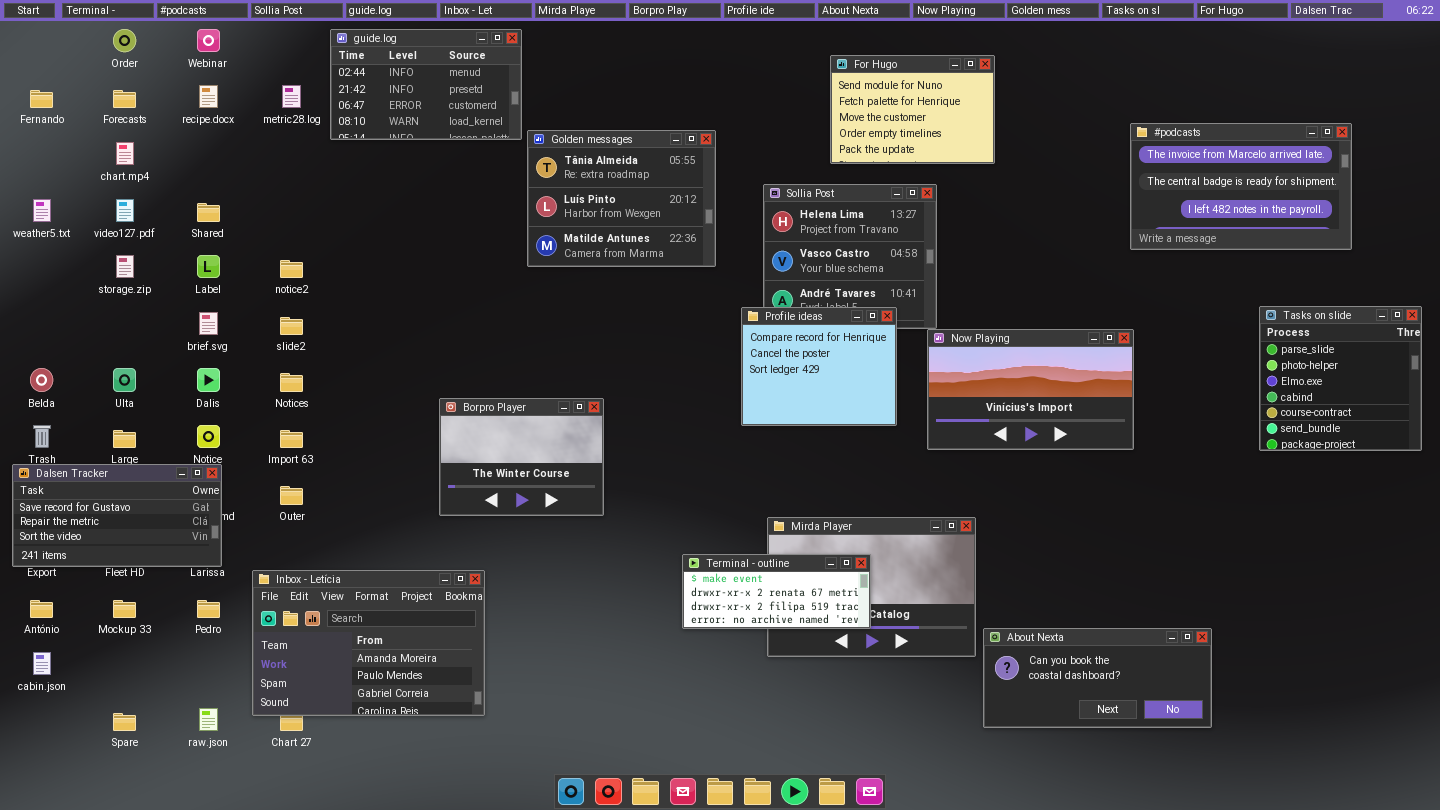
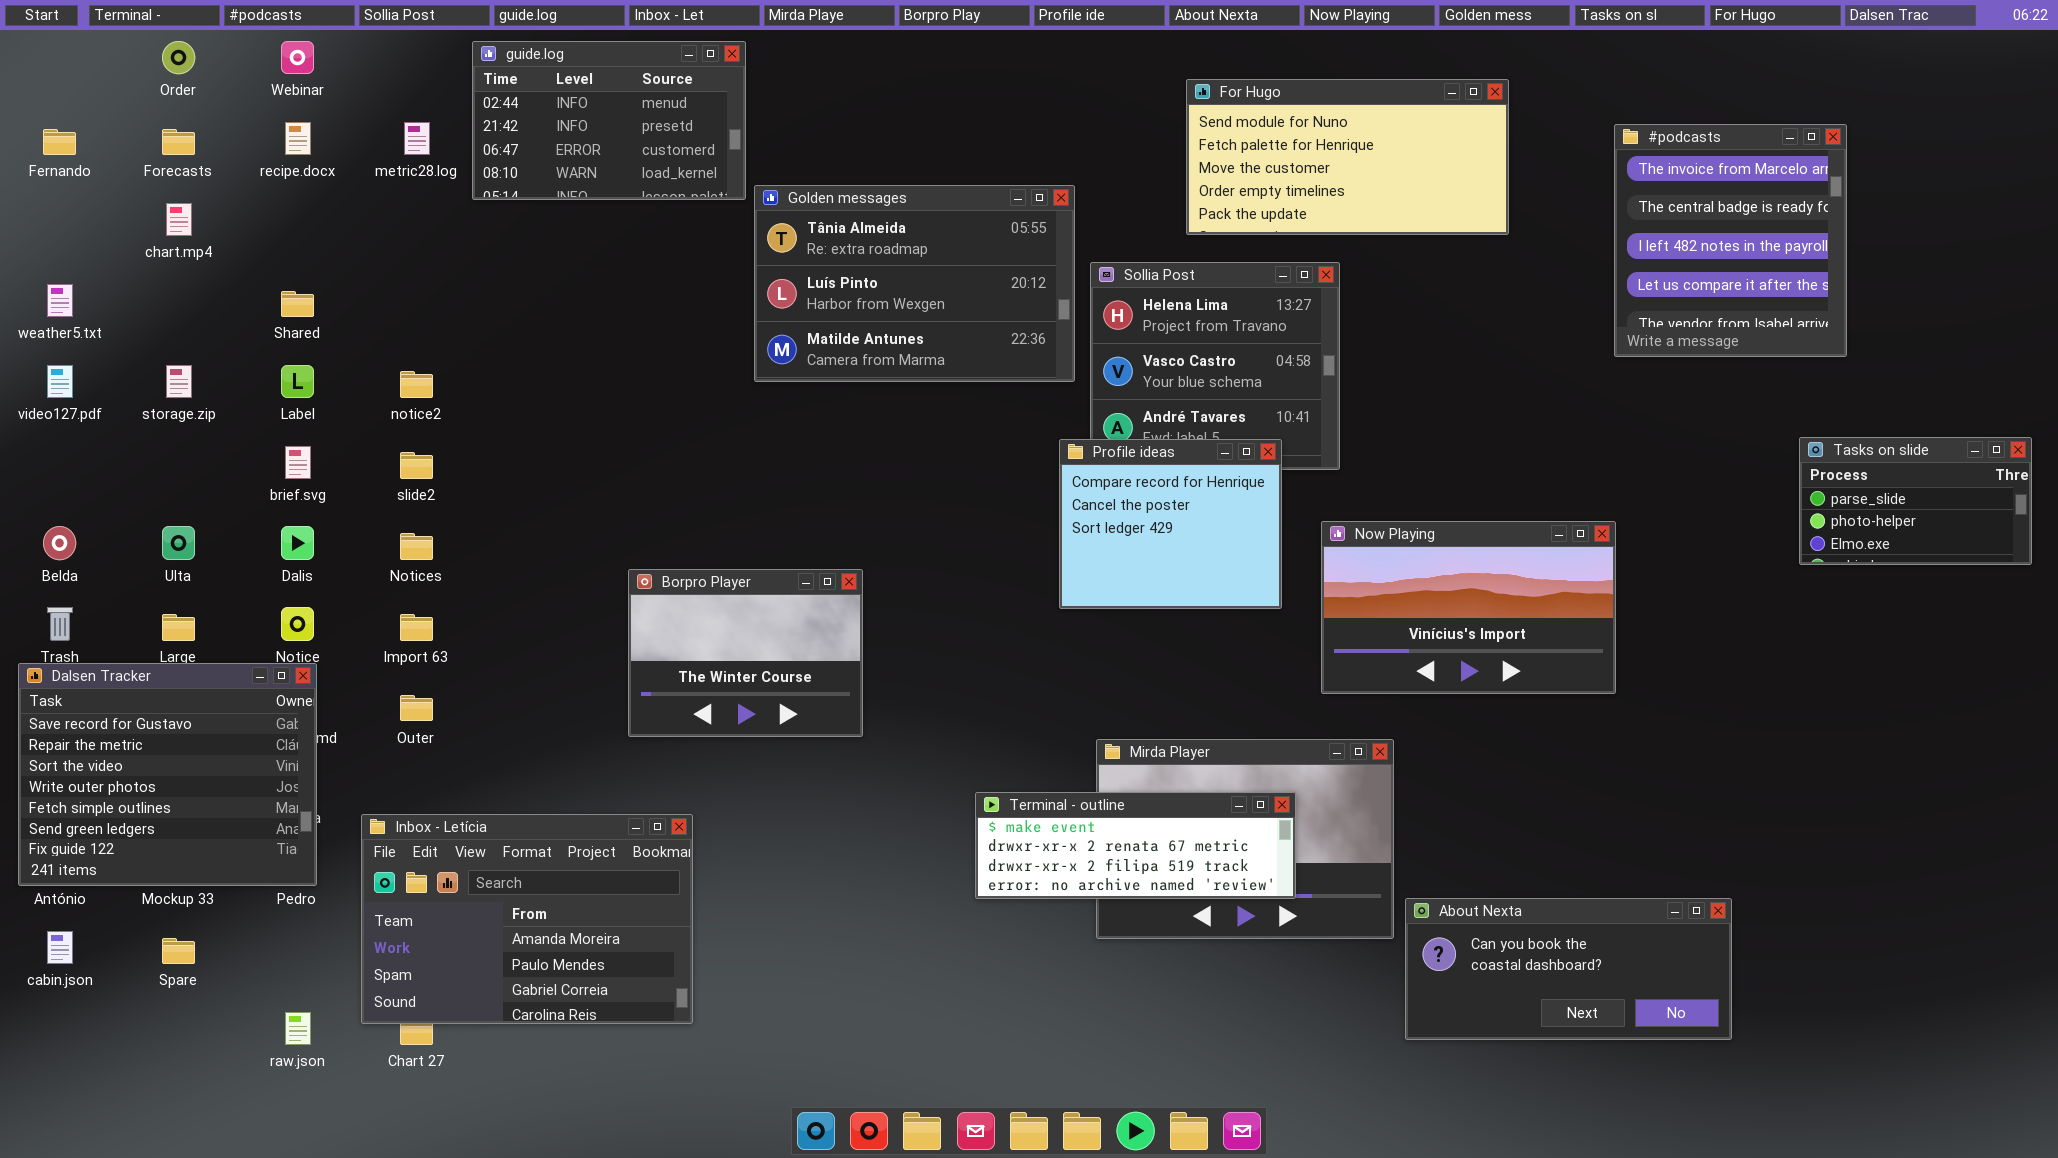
For Hugo: [830,55,995,164] -> [1186,79,1509,235], resized
#podcasts: [1130,123,1352,250] -> [1614,124,1847,357], resized
Golden messages: [527,130,716,267] -> [754,185,1075,382], resized
video127.pdf: [116,199,134,222] -> [47,365,73,398], moved
Tasks on slide: [1259,306,1422,451] -> [1799,437,2032,565], resized
Now Playing: [927,329,1134,450] -> [1321,521,1616,694], moved
Dalsen Tracker: [12,464,222,567] -> [18,663,317,886], resized
Terminal - outline: [682,554,871,629] -> [975,792,1296,899], resized
Spare: [113,713,136,731] -> [162,938,195,964], moved

